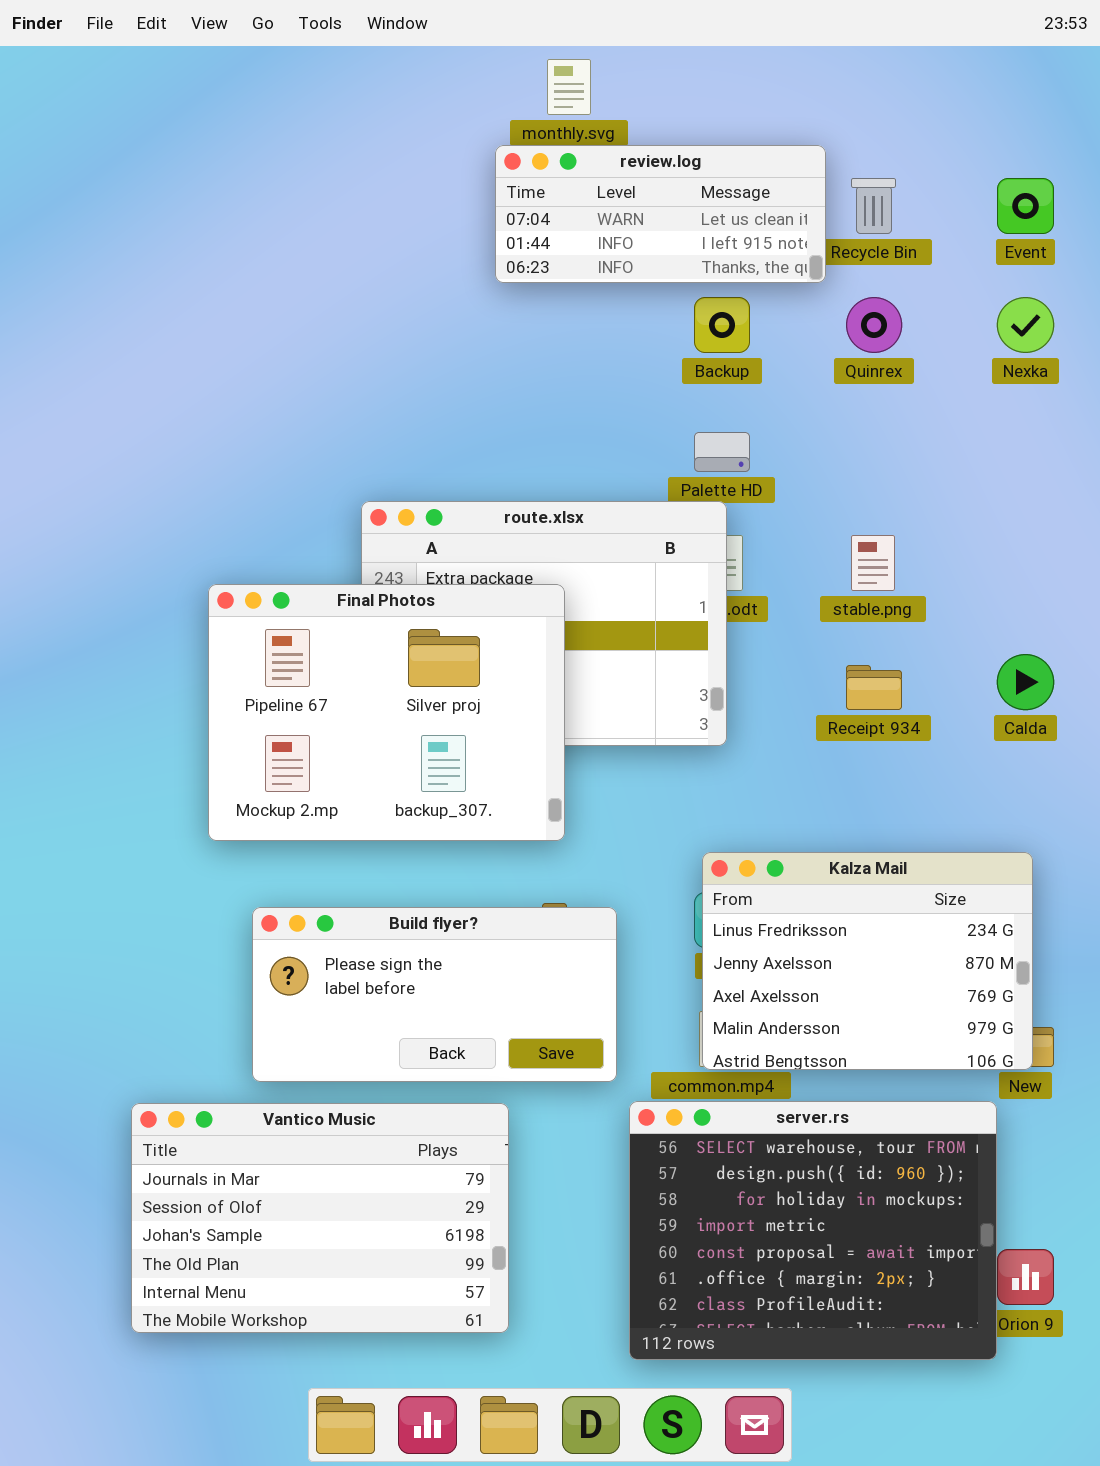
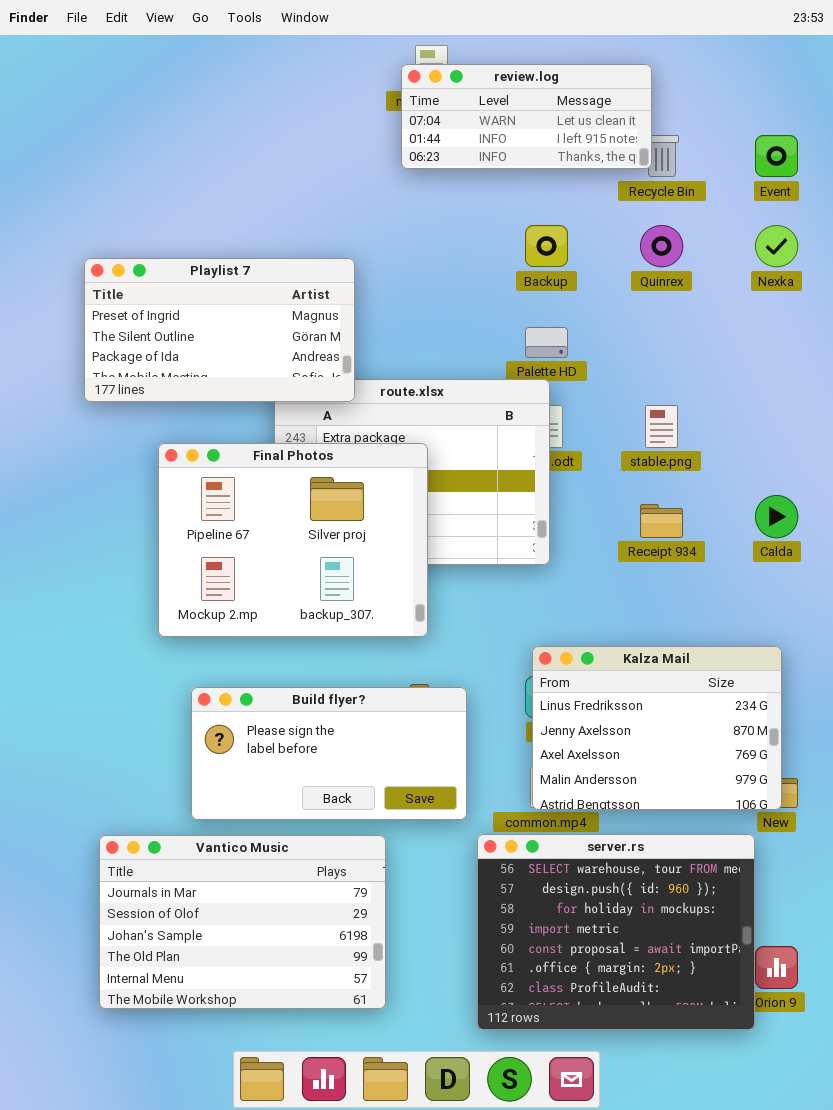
review.log: [495,145,826,283] -> [401,64,652,169], moved
Playlist 7: none -> [84,258,355,402], opened

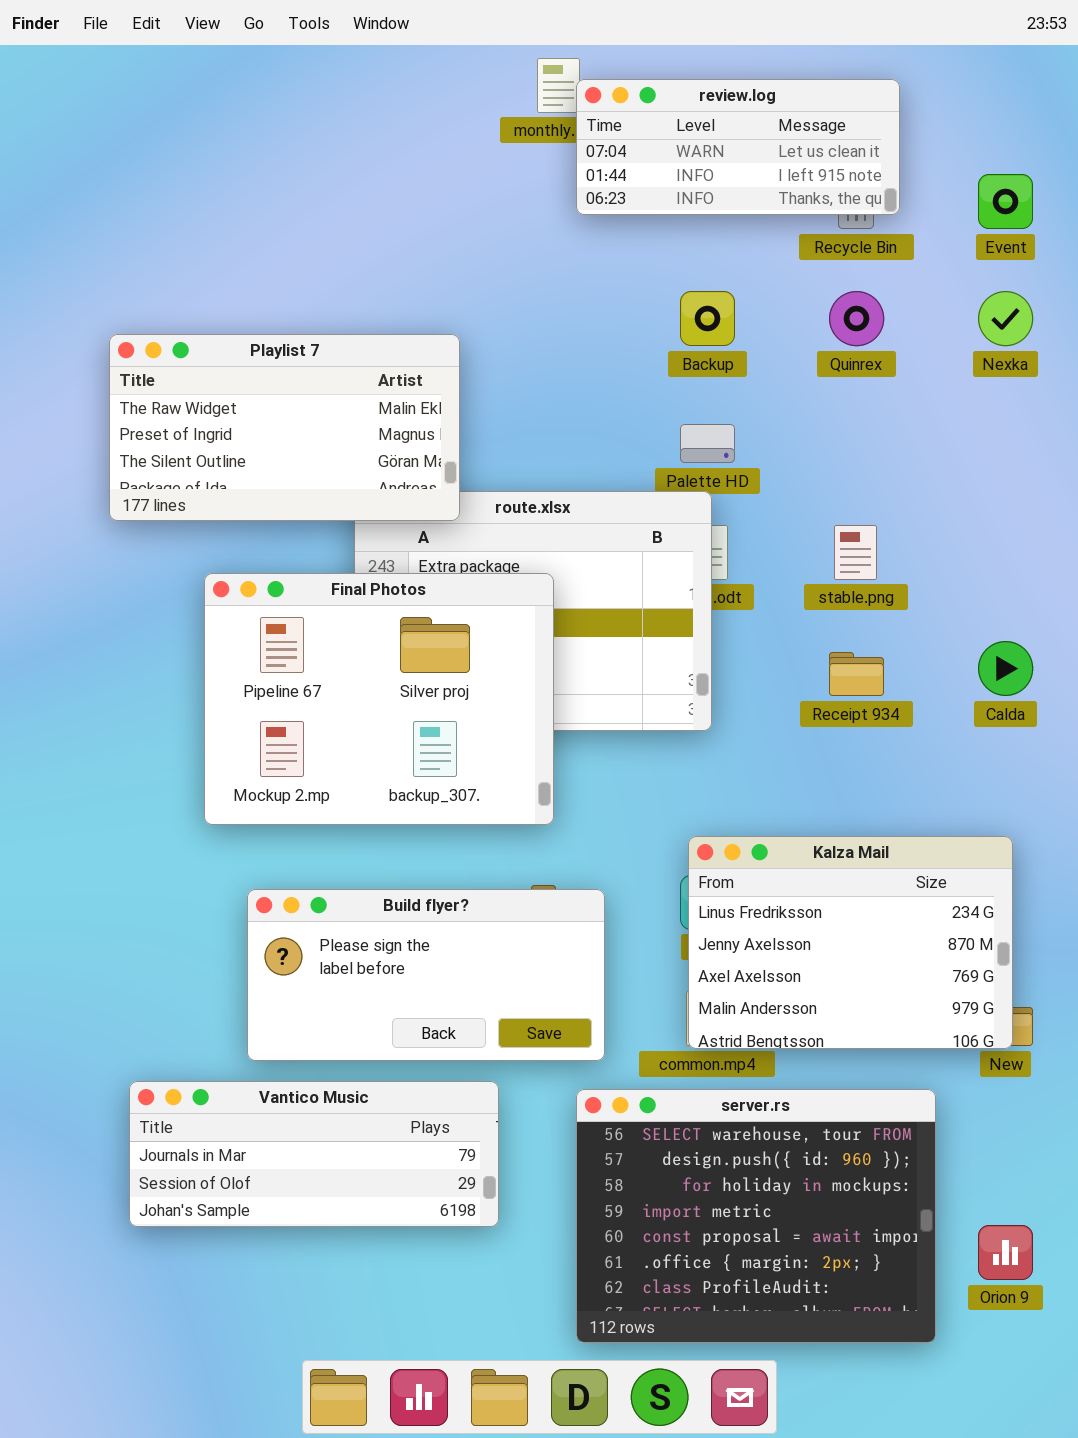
review.log: [401,64,652,169] -> [576,79,900,215], moved
Playlist 7: [84,258,355,402] -> [109,334,460,521], scrolled up 1 row
server.rs: [477,834,755,1030] -> [576,1089,936,1343], moved
Vantico Music: [99,835,386,1009] -> [129,1081,499,1227], resized

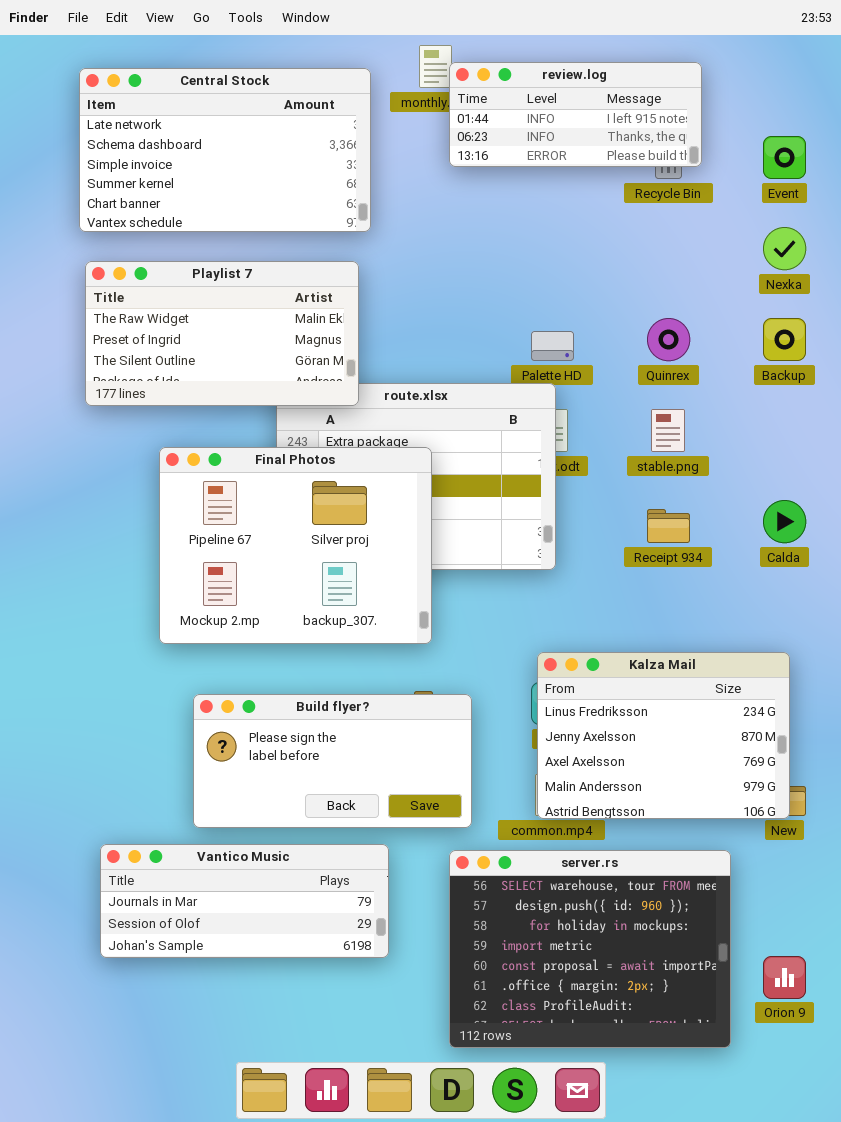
review.log: [576,79,900,215] -> [449,62,702,167], scrolled down 1 row
Central Stock: none -> [79,68,371,232], opened
Backup: [680,291,735,346] -> [763,318,806,361], moved
Quinrex: [829,291,884,346] -> [647,318,690,361], moved

